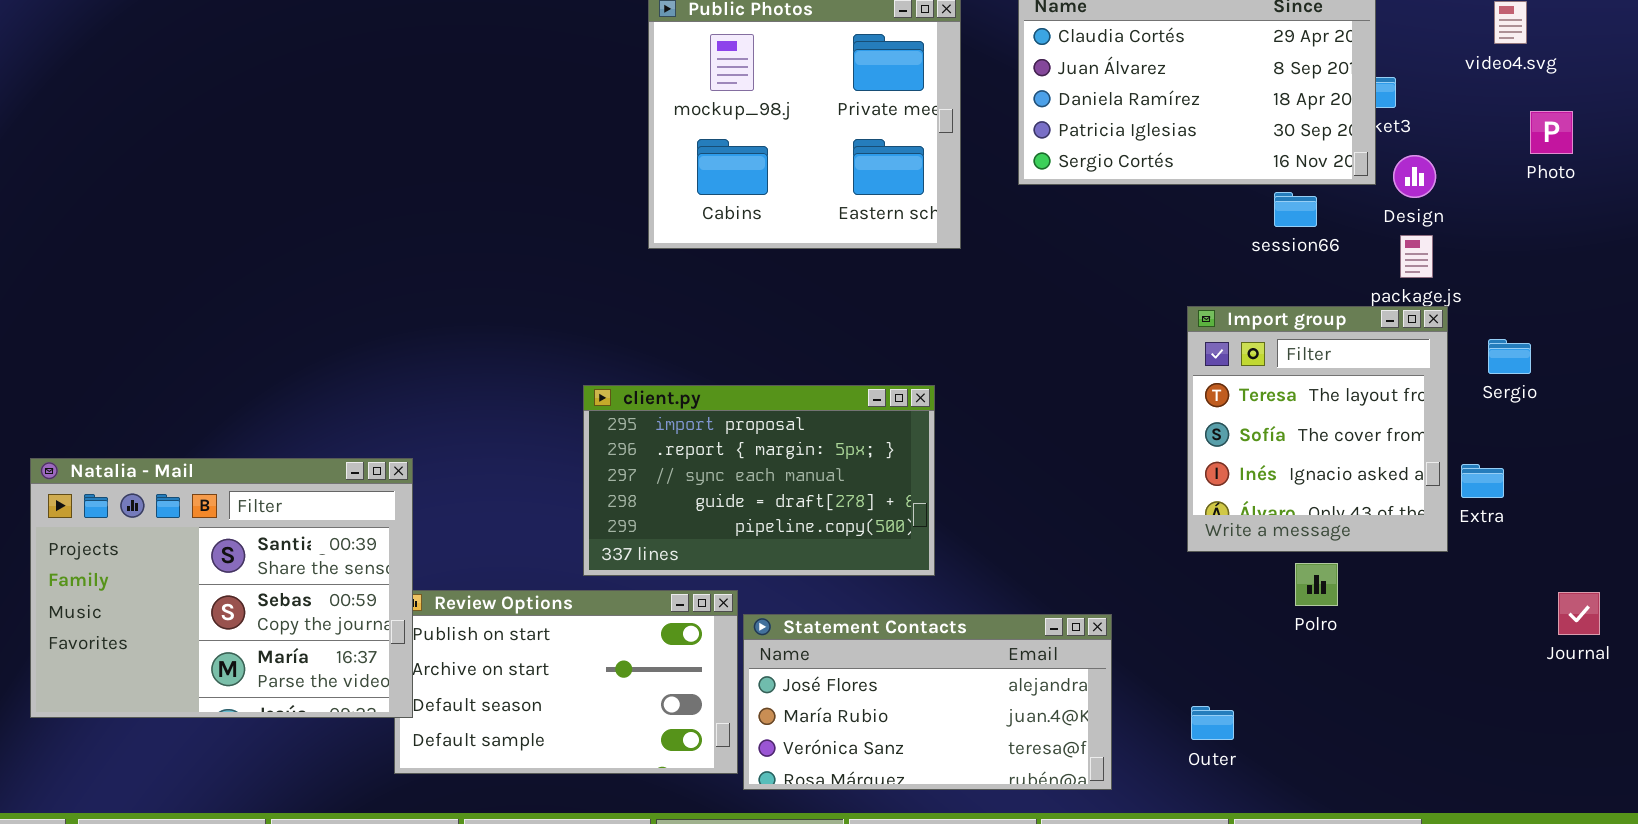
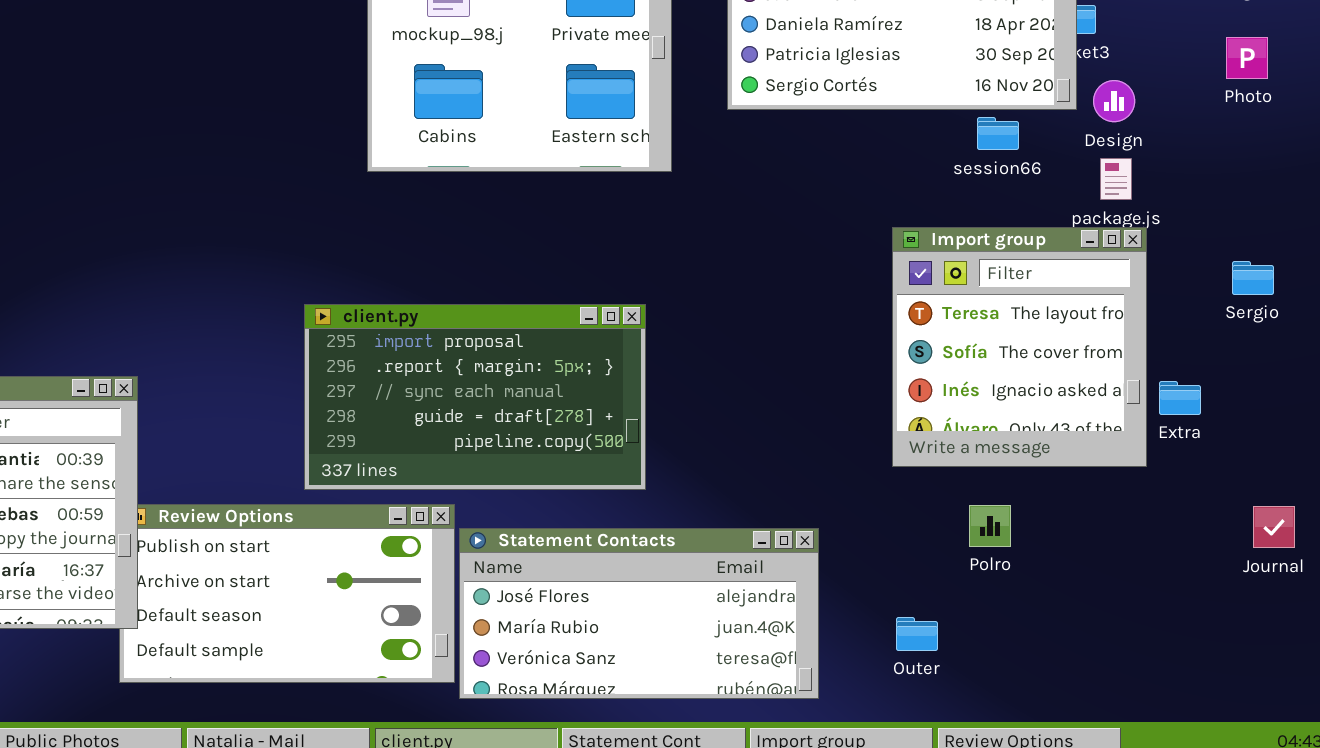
Sergio: [1488,339,1531,374] -> [1232,261,1274,295], moved
Polro: [1295,563,1338,606] -> [969,505,1011,547], moved

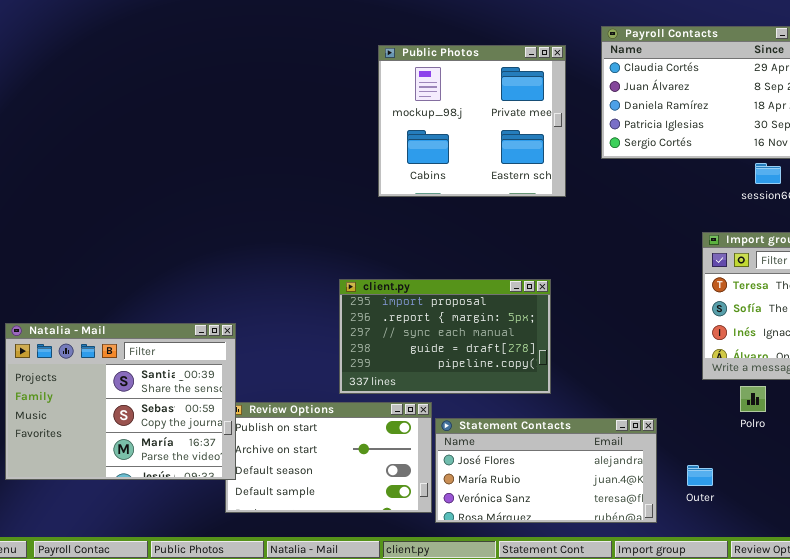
Polro: [969,505,1011,547] -> [740,386,766,412], moved
Outer: [896,617,938,651] -> [687,465,713,486], moved

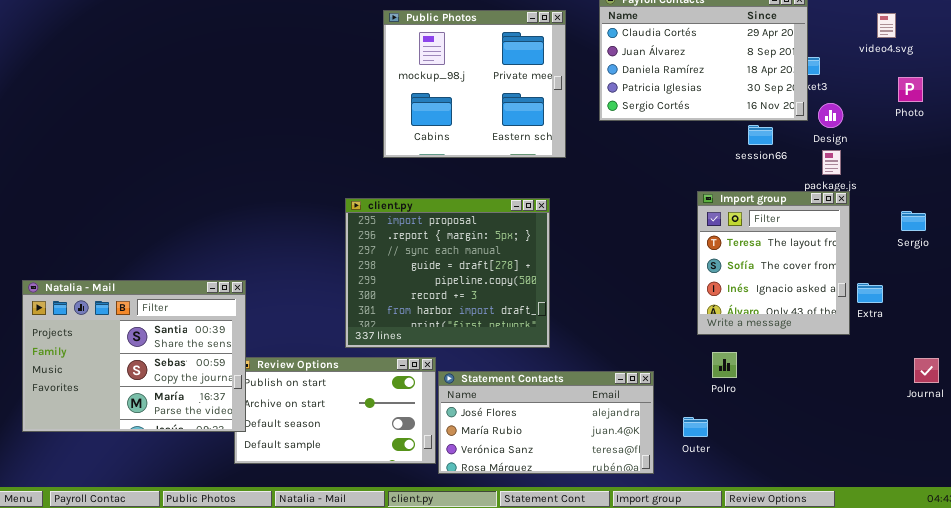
client.py: [339,279,551,394] -> [345,198,550,348], resized
Polro: [740,386,766,412] -> [712,352,737,378], moved

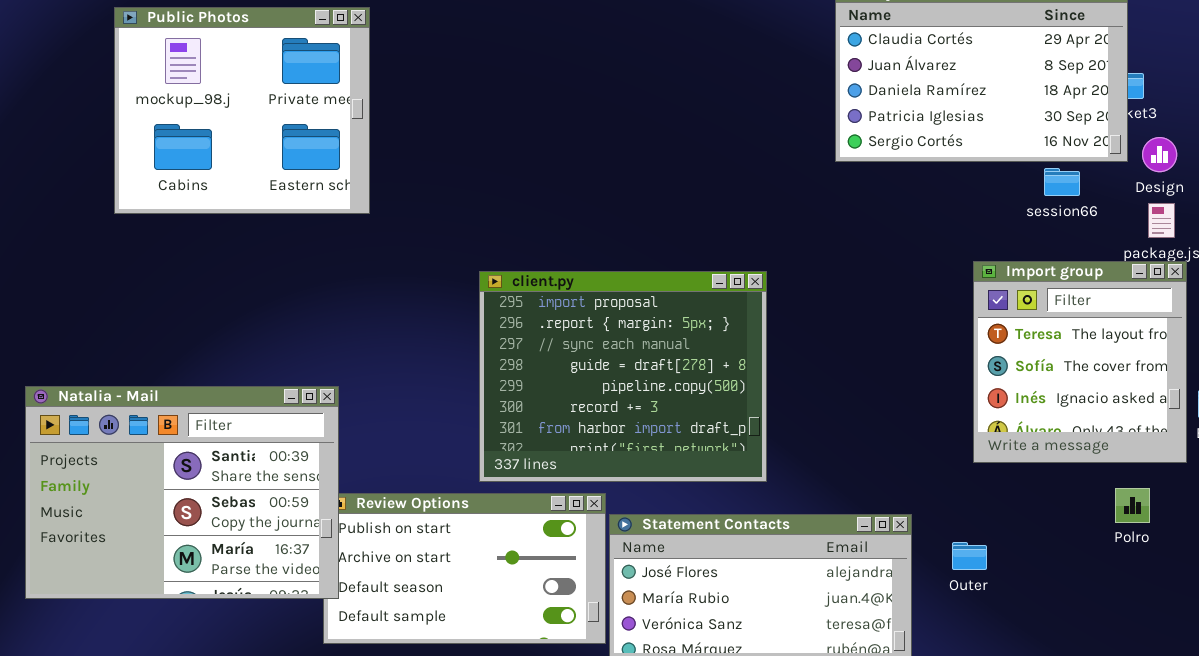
Public Photos: [383,10,566,158] -> [114,7,370,214], moved
Polro: [712,352,737,378] -> [1115,488,1150,523], moved
Outer: [683,417,708,437] -> [952,542,987,570], moved

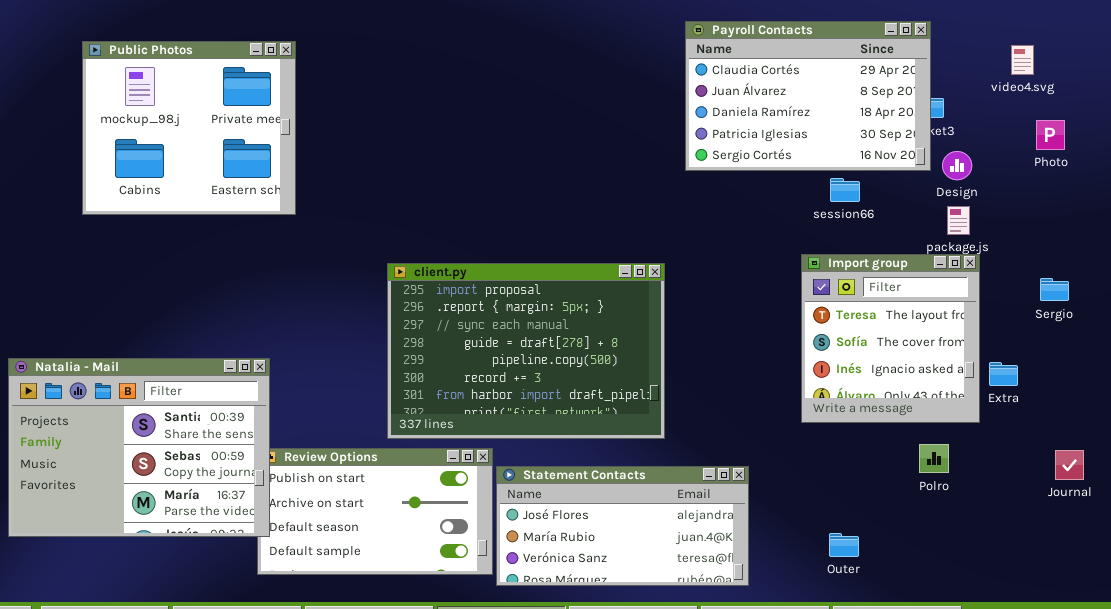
session66: [1044,168,1080,196] -> [830,178,860,202], moved
client.py: [479,271,767,482] -> [387,263,665,439], resized
Outer: [952,542,987,570] -> [829,533,859,557], moved

